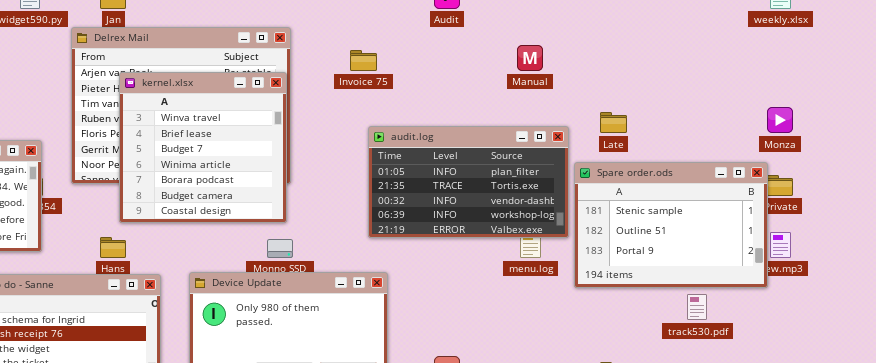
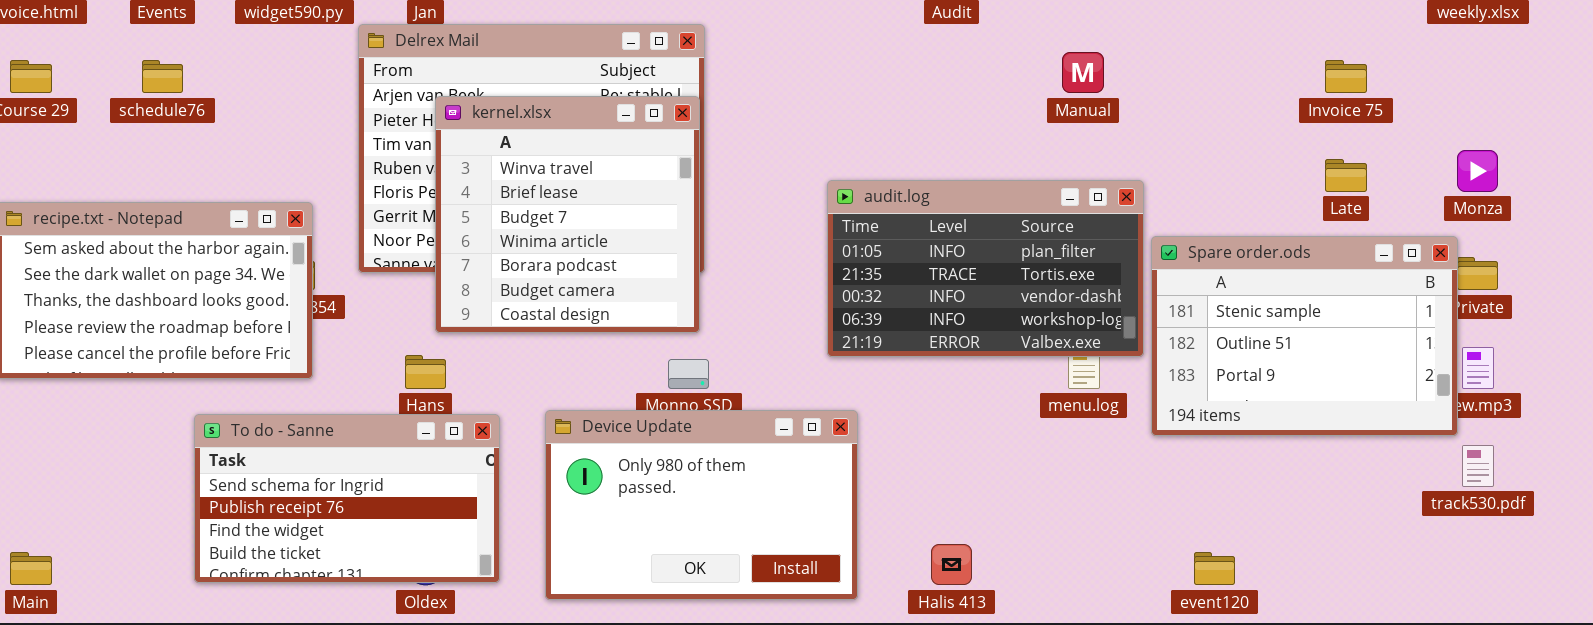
Invoice 75: [350,50,377,71] -> [1325,60,1367,93], moved
Late: [600,112,627,133] -> [1325,159,1367,192], moved
track530.pdf: [687,294,707,320] -> [1462,445,1494,487], moved

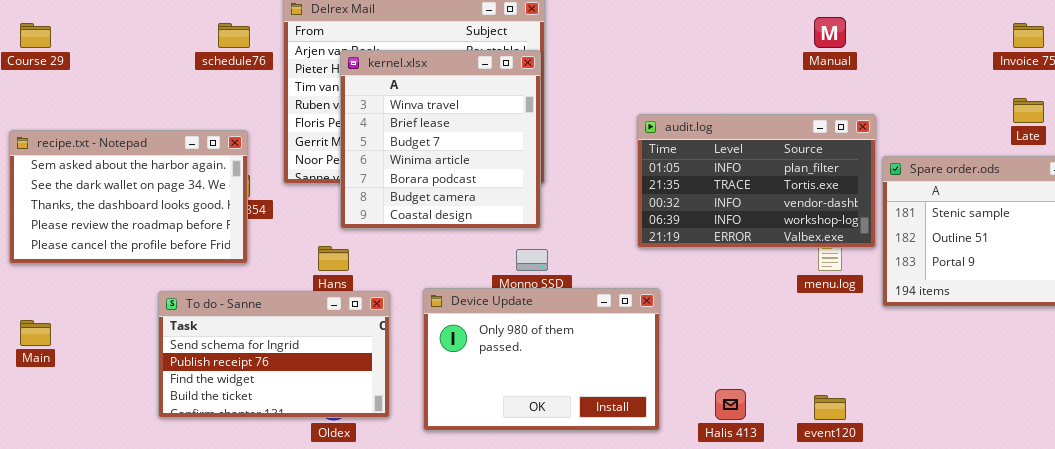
schedule76: [142,60,183,93] -> [218,23,250,48], moved
Main: [10,552,52,585] -> [20,320,51,346], moved
event120: [1194,552,1235,585] -> [814,395,846,420], moved

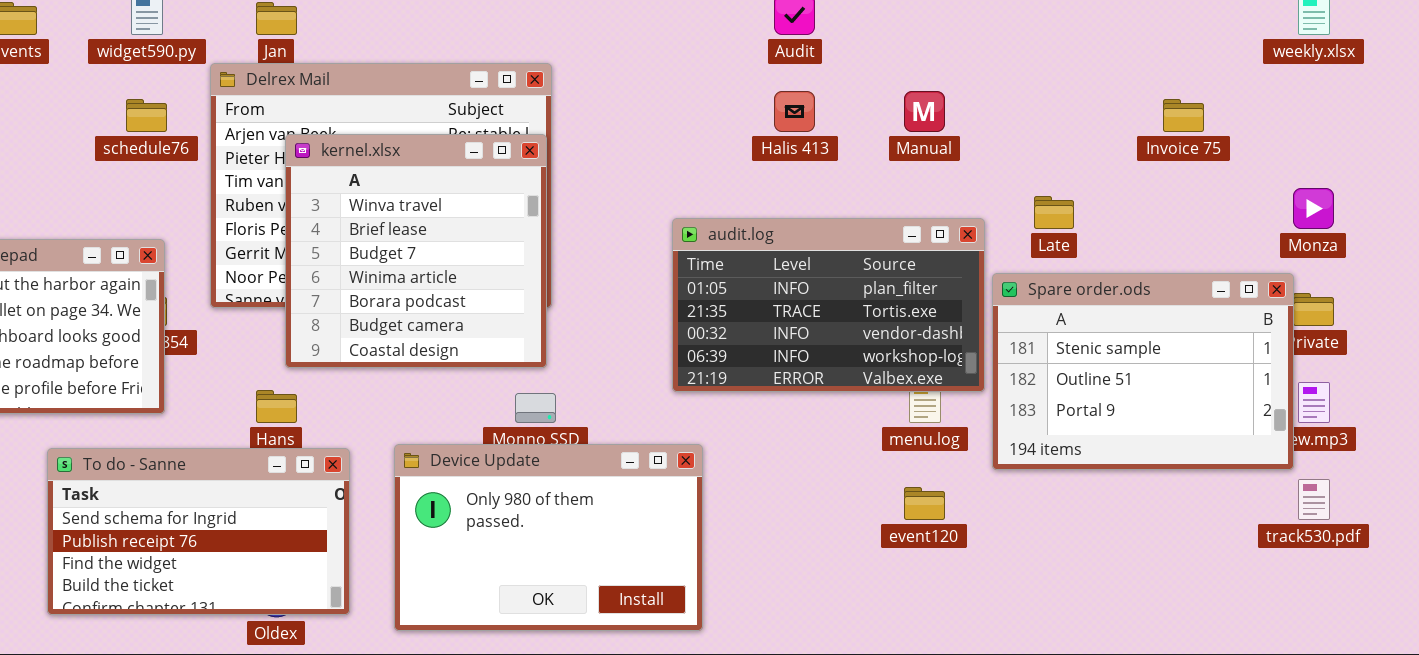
Late: [1013,98,1044,123] -> [1034,196,1074,229], moved
Halis 413: [715,389,746,420] -> [774,91,815,132], moved
event120: [814,395,846,420] -> [904,487,945,520], moved

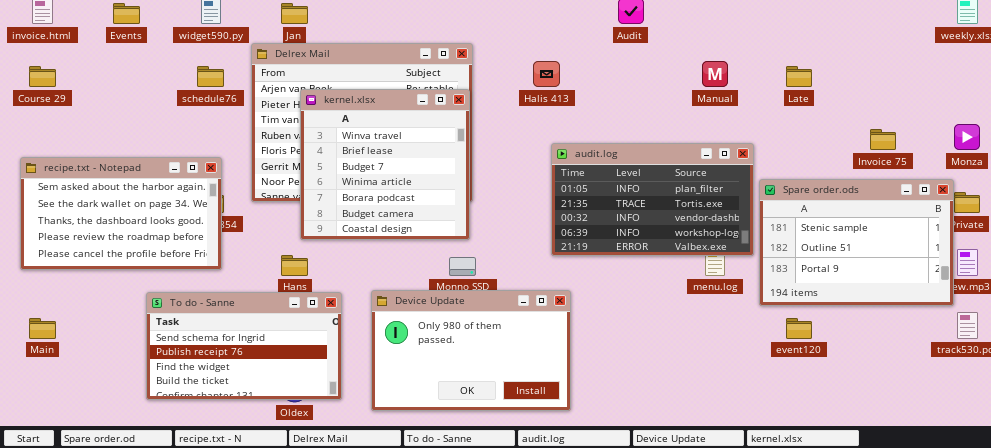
Halis 413: [774,91,815,132] -> [533,61,560,87], moved
Invoice 75: [1163,99,1204,132] -> [870,129,896,150], moved
Late: [1034,196,1074,229] -> [786,66,812,87], moved
event120: [904,487,945,520] -> [786,318,812,339], moved

